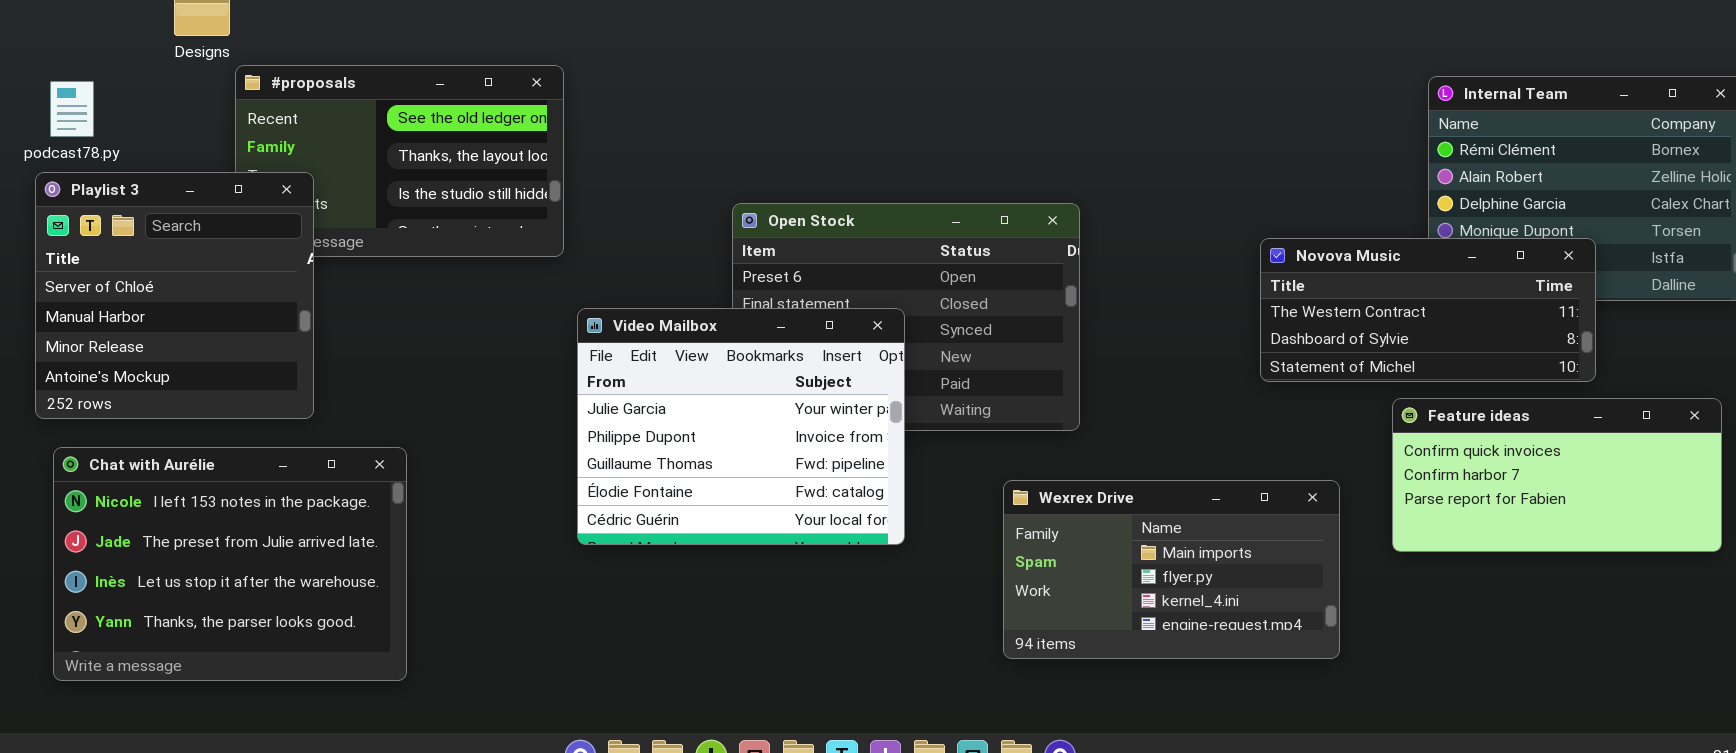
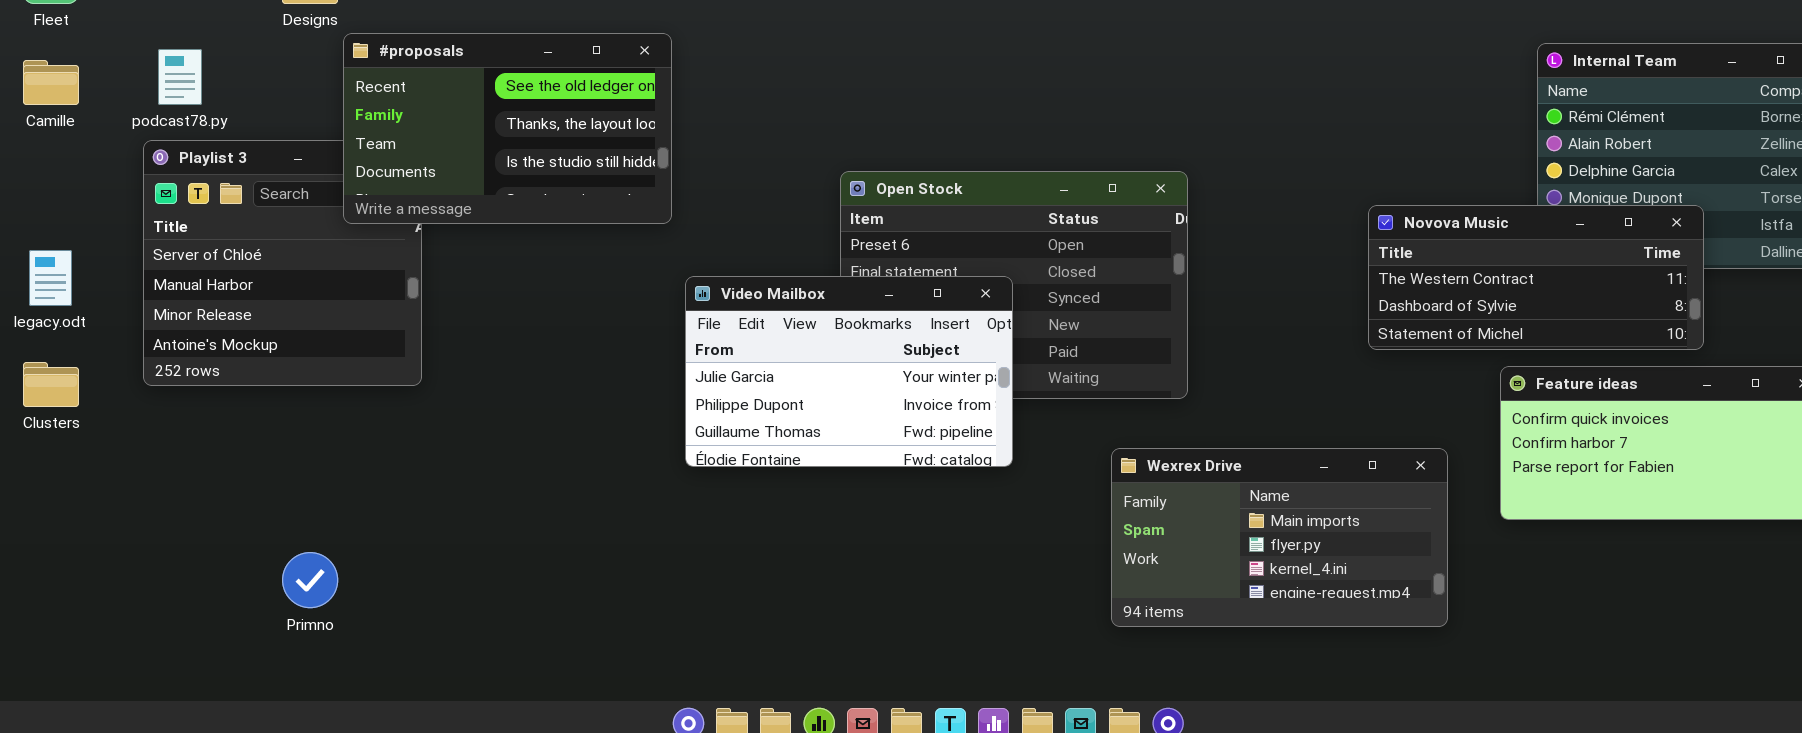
#proposals: [235,65,564,257] -> [343,33,672,224], raised
Video Mailbox: [577,308,905,545] -> [685,276,1013,467], resized
Chat with Aurélie: [53,447,407,681] -> none, closed

